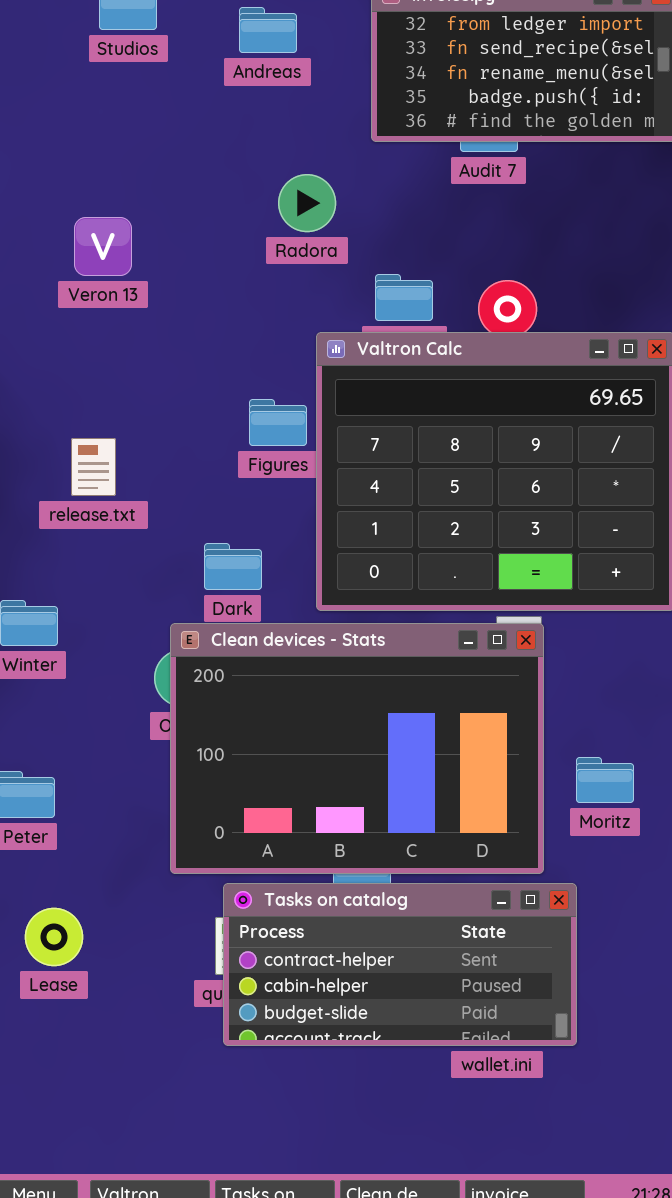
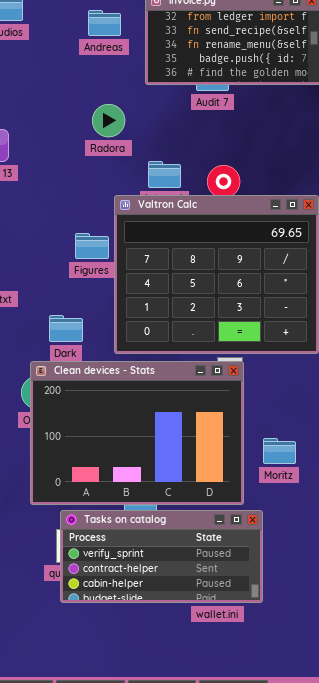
Andreas: [239,7,297,53] -> [88,10,121,36], moved
Tasks on catalog: [223,883,577,1046] -> [60,510,263,603], scrolled up 1 row

